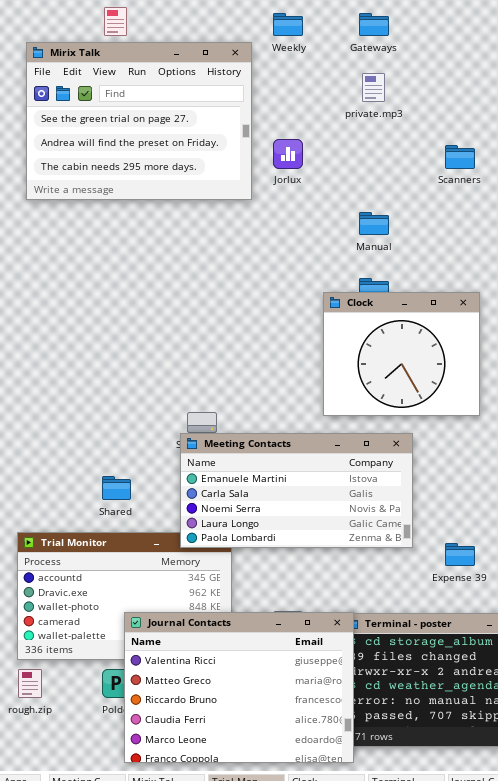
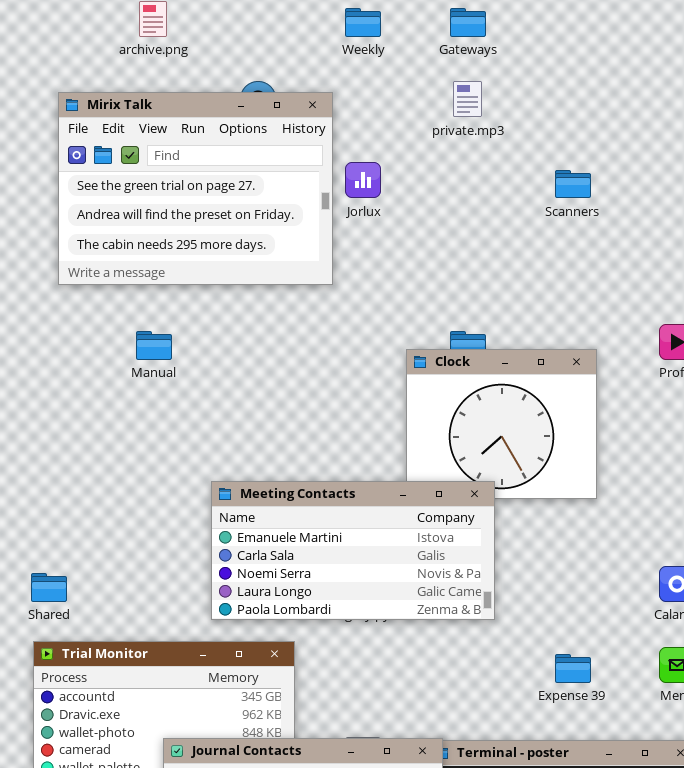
Mirix Talk: [26,42,252,200] -> [58,92,333,285], moved
Manual: [359,212,389,235] -> [136,331,172,360], moved
Meeting Contacts: [180,433,413,548] -> [211,481,495,620], moved
Shared: [102,476,131,500] -> [31,573,67,602], moved

